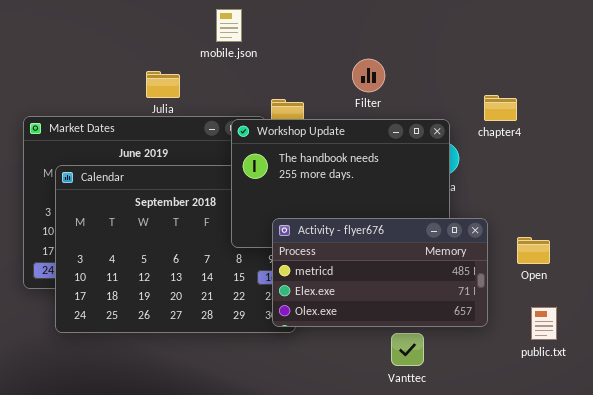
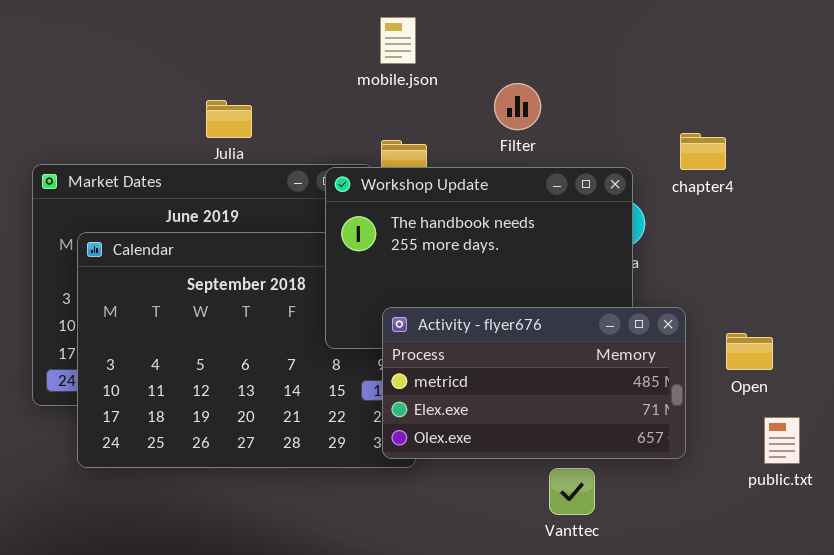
mobile.json: [216,9,242,42] -> [380,17,416,64], moved
public.txt: [531,307,557,340] -> [764,417,800,464], moved

